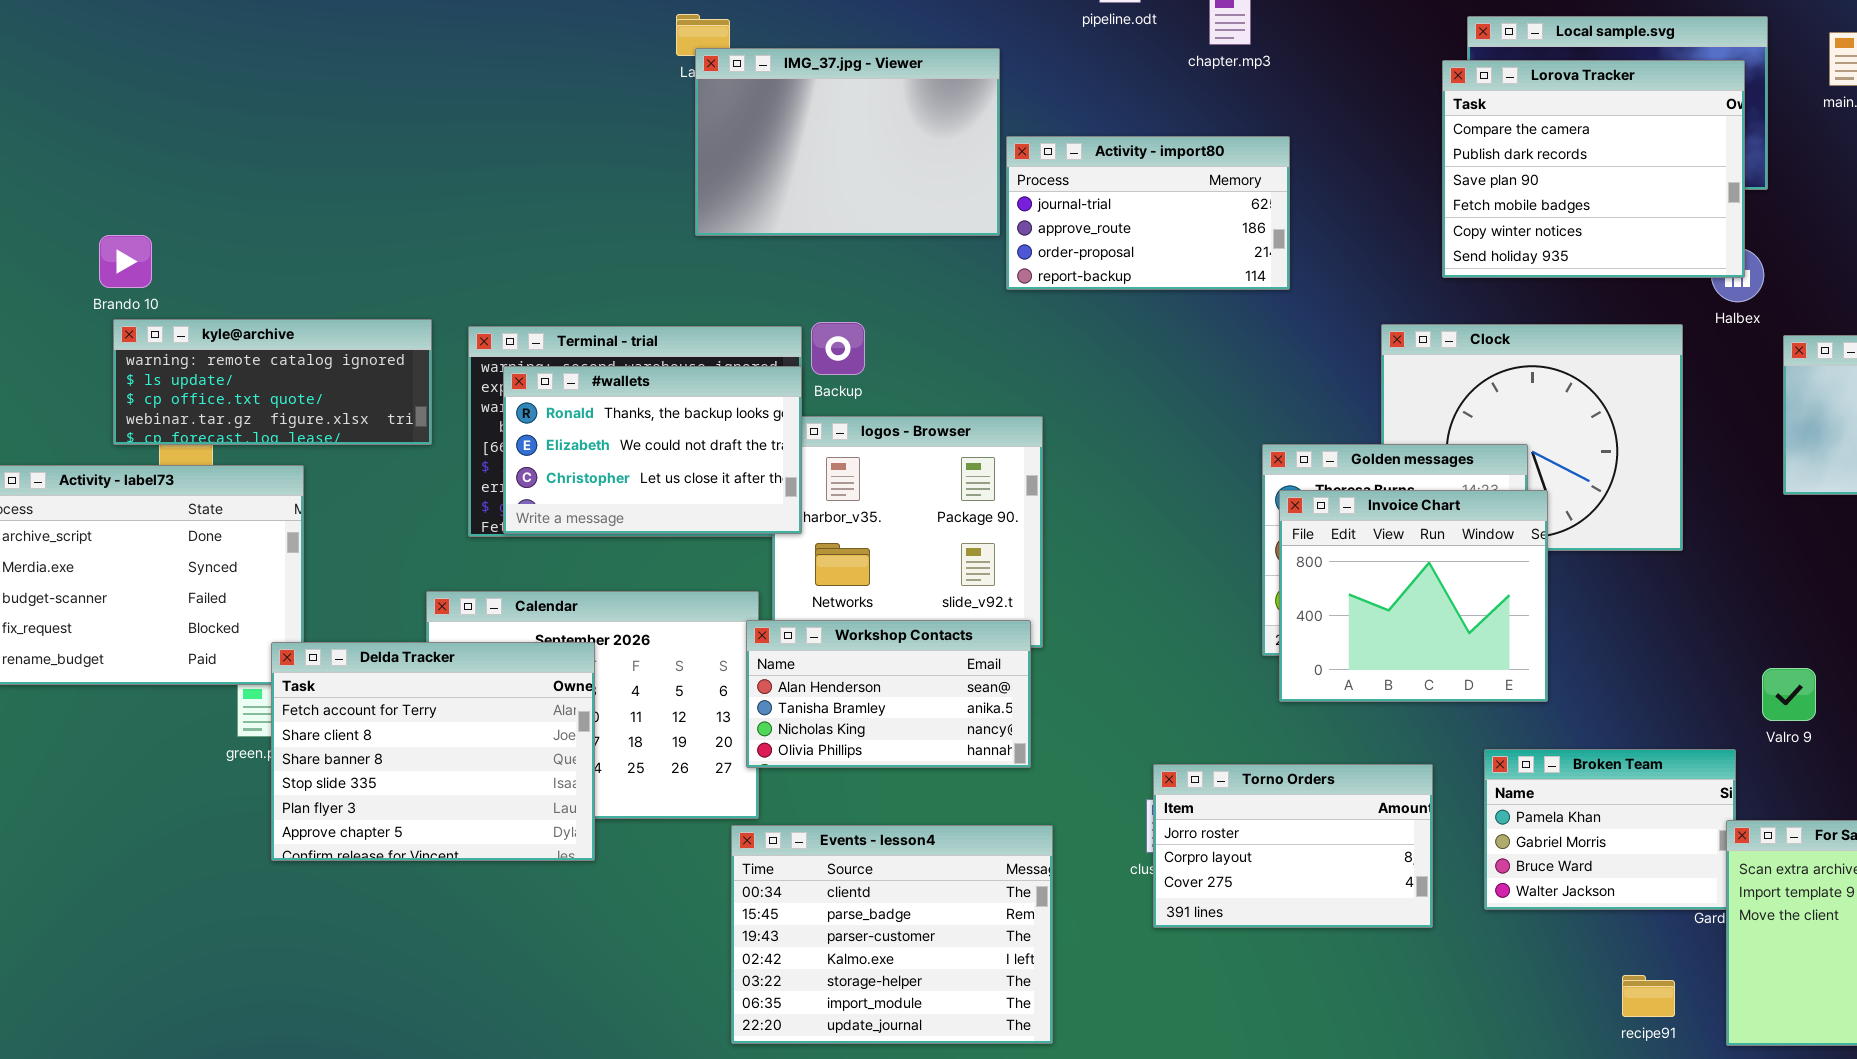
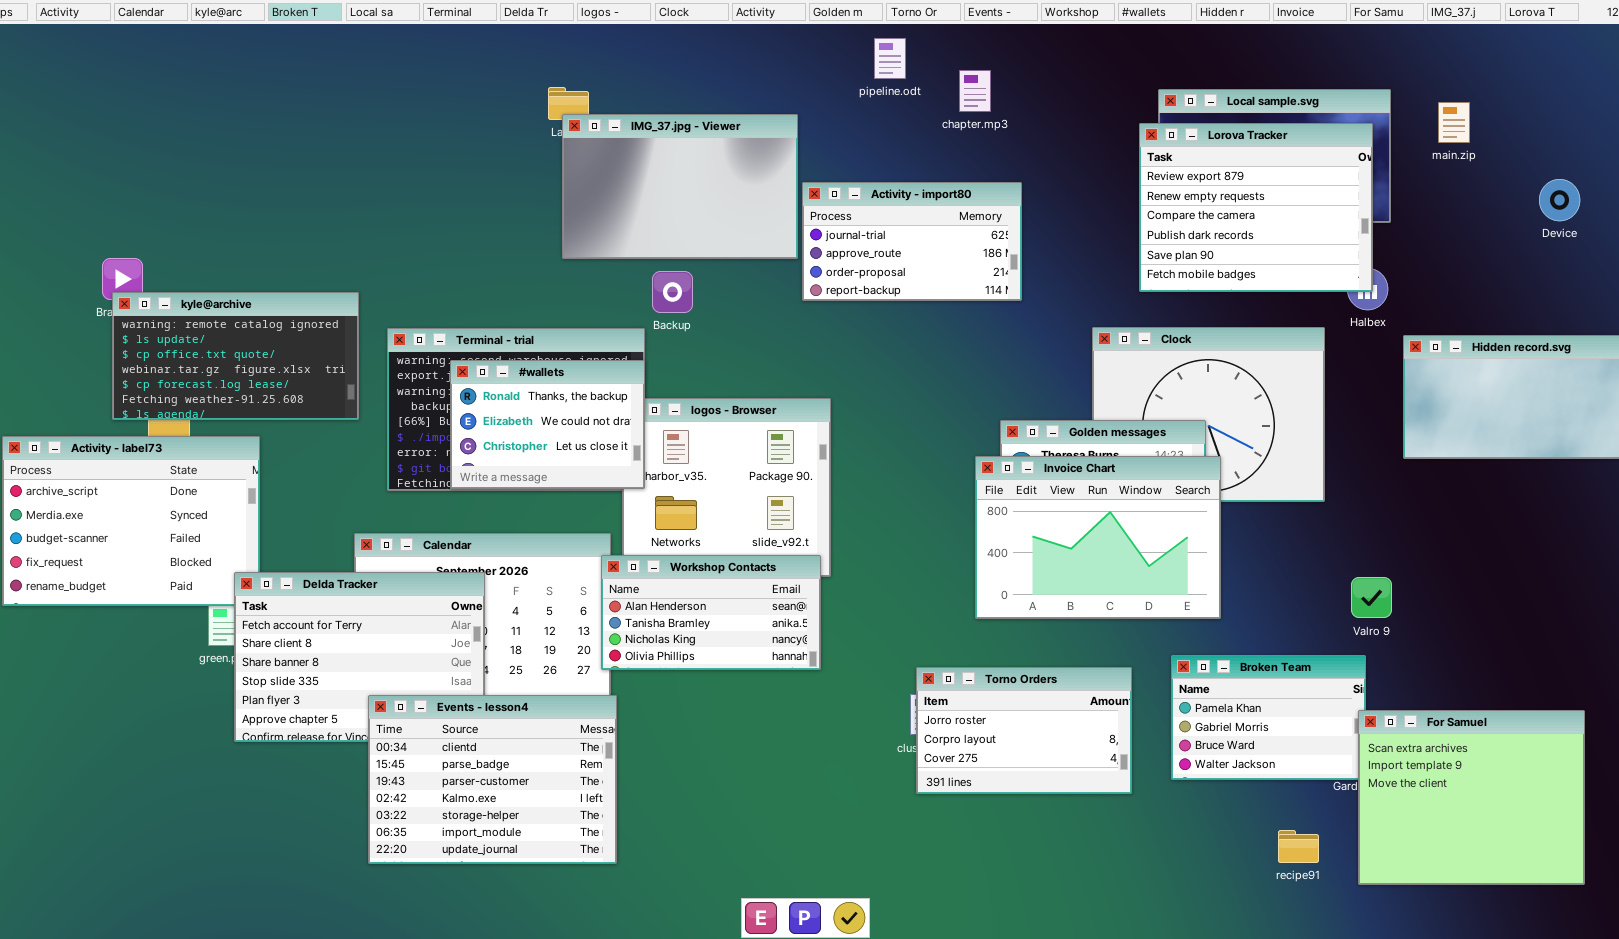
Lorova Tracker: [1442,60,1745,278] -> [1139,123,1373,292], scrolled up 2 rows
kyle@archive: [113,319,432,445] -> [112,292,359,420], resized
Backup: [811,322,865,375] -> [652,271,693,313], moved
#wallets: [503,366,802,534] -> [450,360,645,489], resized
Invoice Chart: [1279,490,1548,702] -> [975,456,1221,619], resized
Valro 9: [1762,668,1816,721] -> [1351,577,1392,618], moved
Events - lesson4: [731,825,1053,1044] -> [368,695,617,864], moved

